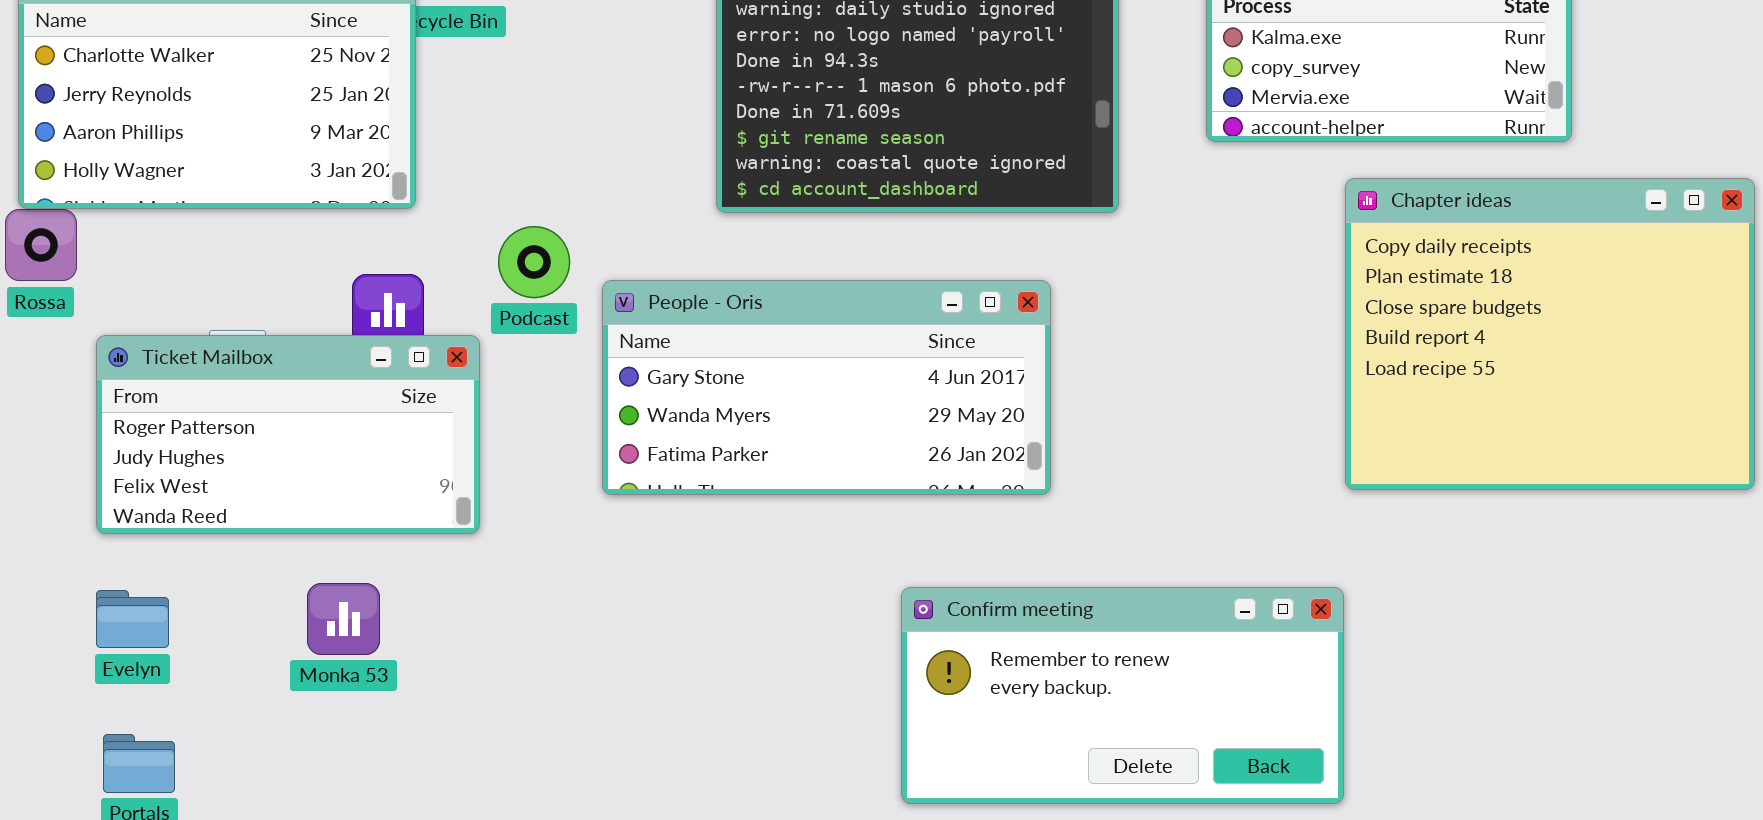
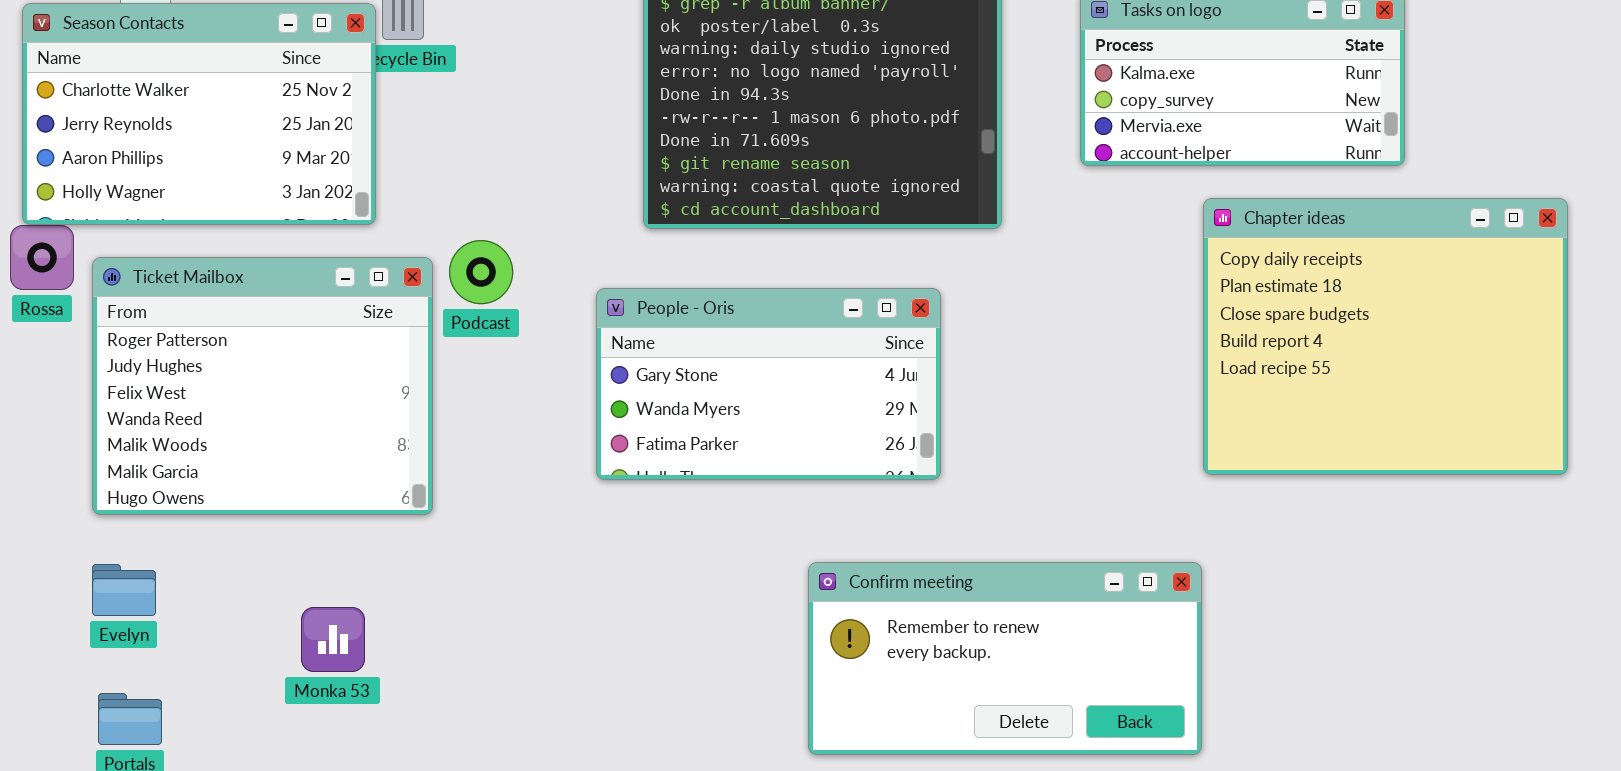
People - Oris: [602,280,1051,495] -> [596,288,941,480], resized
Ticket Mailbox: [96,335,480,534] -> [92,257,433,515], resized
Monka 53: [307,583,380,655] -> [301,607,365,672], moved

